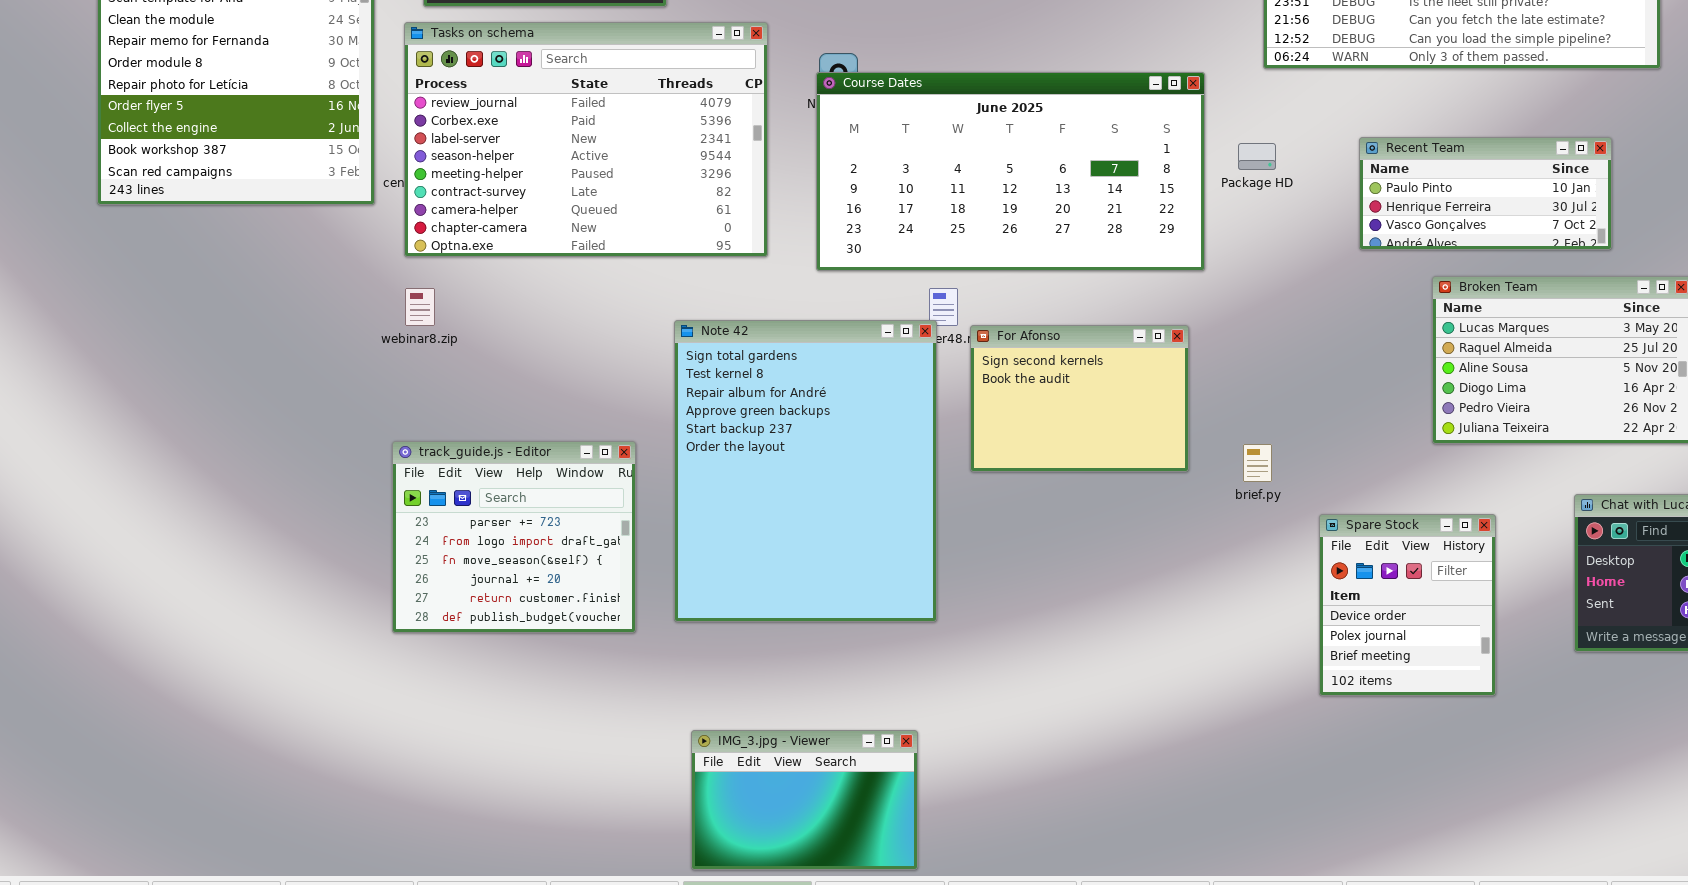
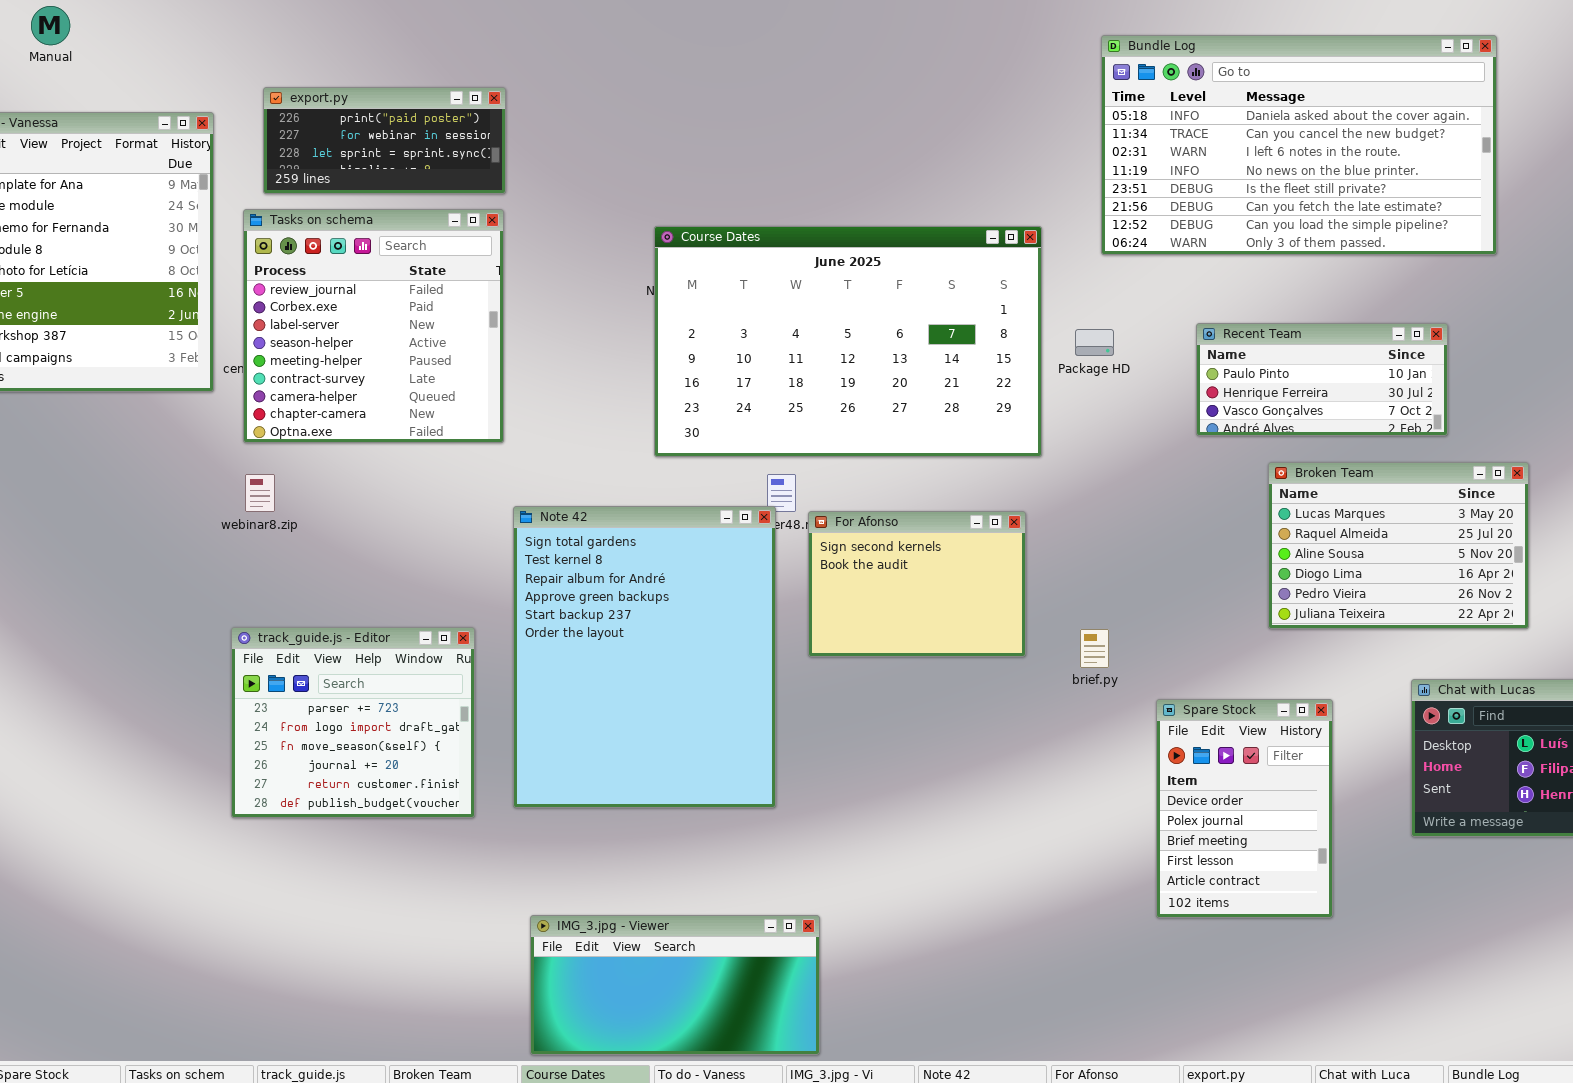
Tasks on schema: [404,22,768,257] -> [243,209,504,443], resized
Course Dates: [816,72,1205,271] -> [654,226,1042,457], resized
Spare Stock: [1319,514,1496,696] -> [1156,699,1333,918], resized
IMG_3.jpg - Viewer: [691,730,918,870] -> [530,915,820,1055], resized

